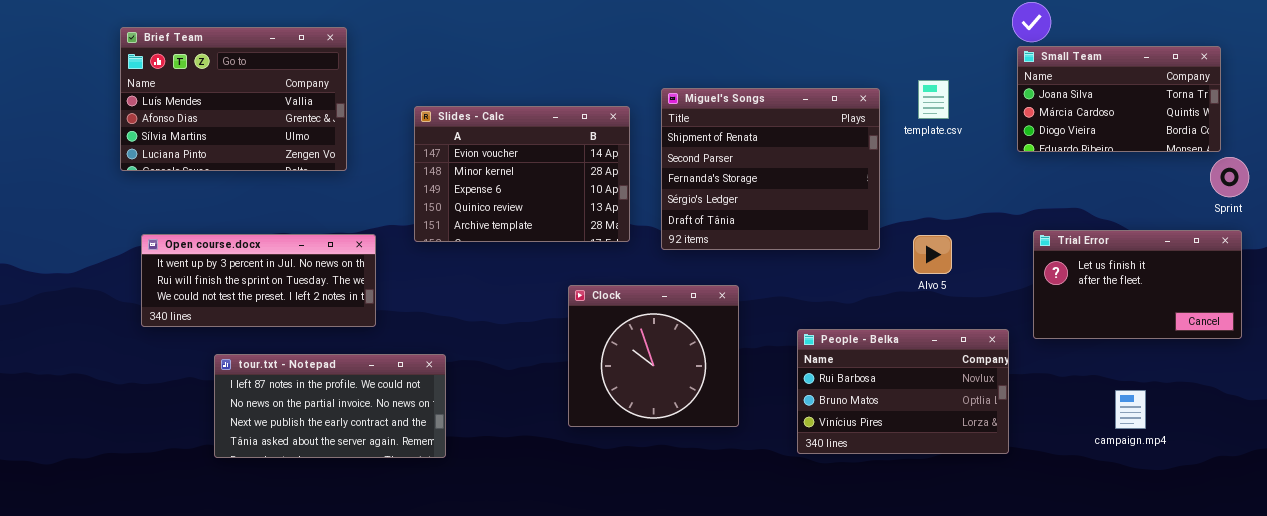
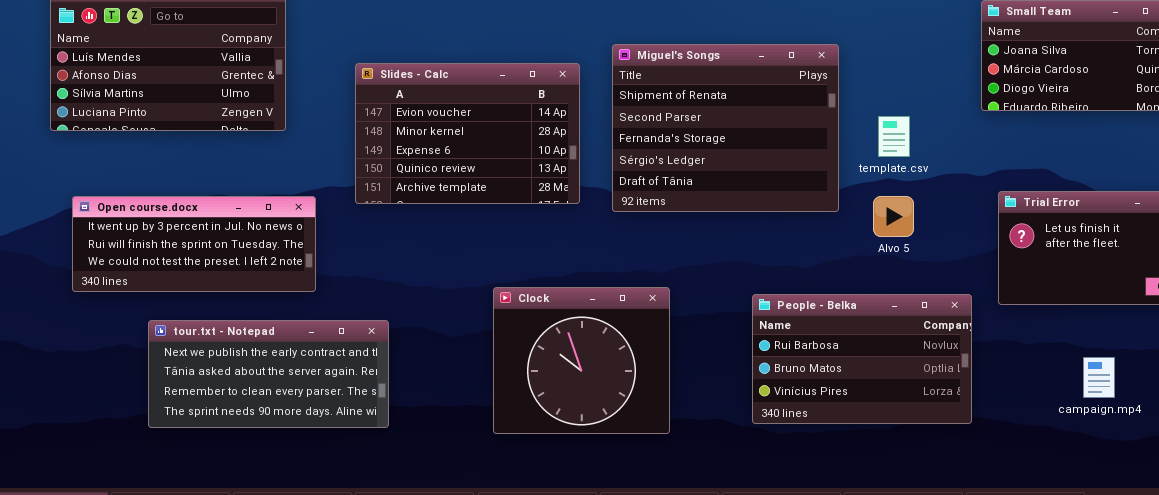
template.csv: [918,80,949,119] -> [878,116,910,157], moved
Clock: [568,285,739,427] -> [493,287,670,434], moved
tour.txt - Notepad: [214,354,446,458] -> [148,320,389,428], scrolled down 2 rows

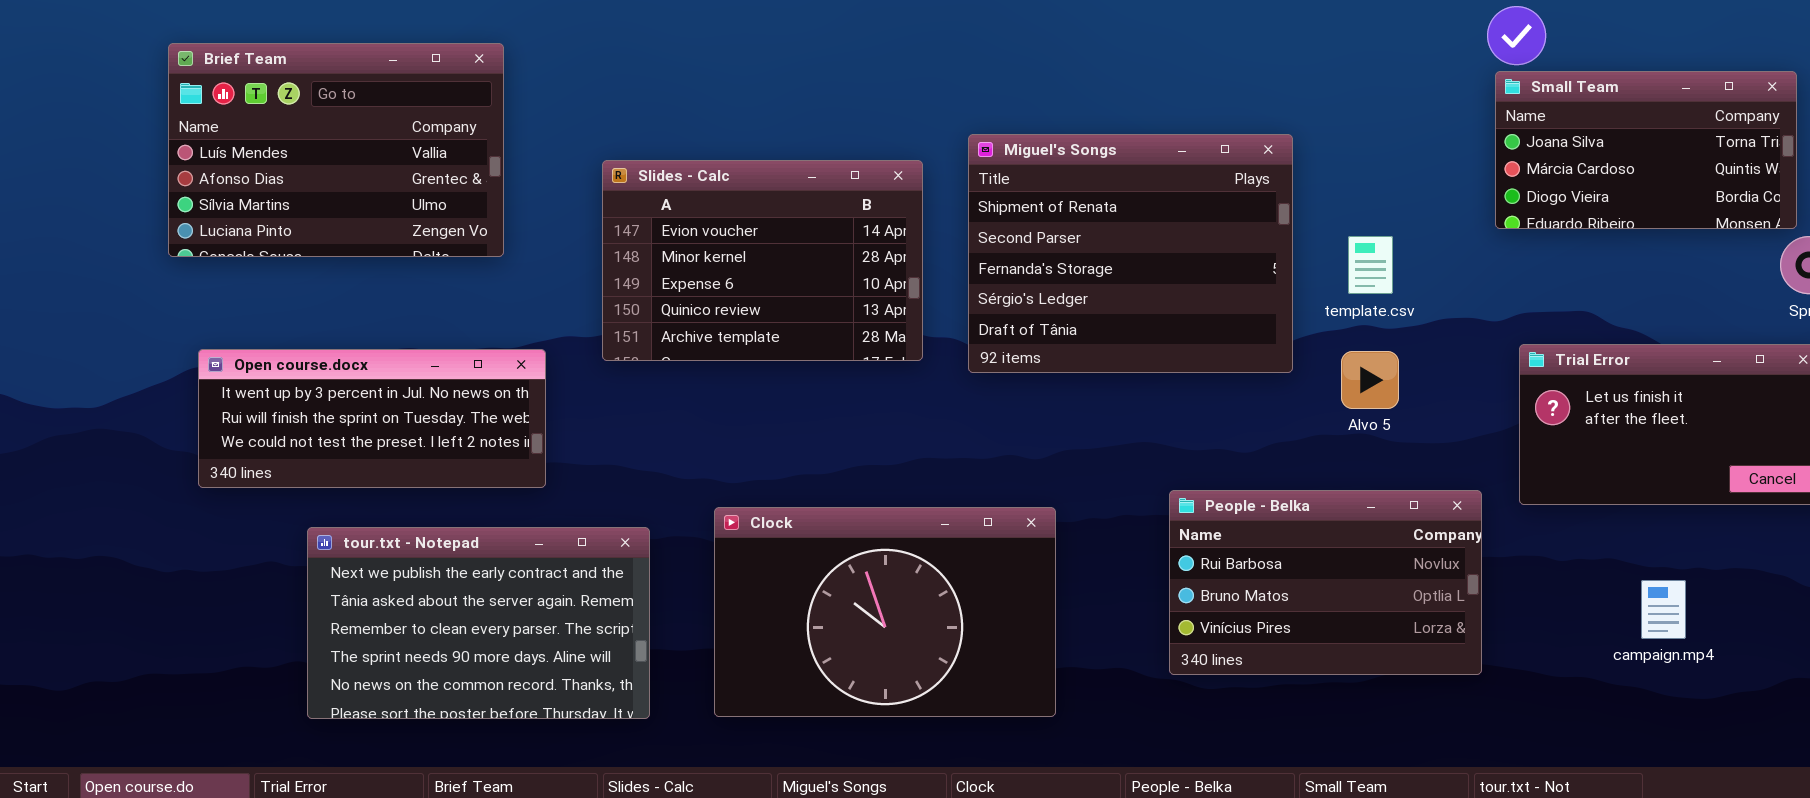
Clock: [493,287,670,434] -> [714,507,1056,717], moved, resized
tour.txt - Notepad: [148,320,389,428] -> [307,527,650,719], resized

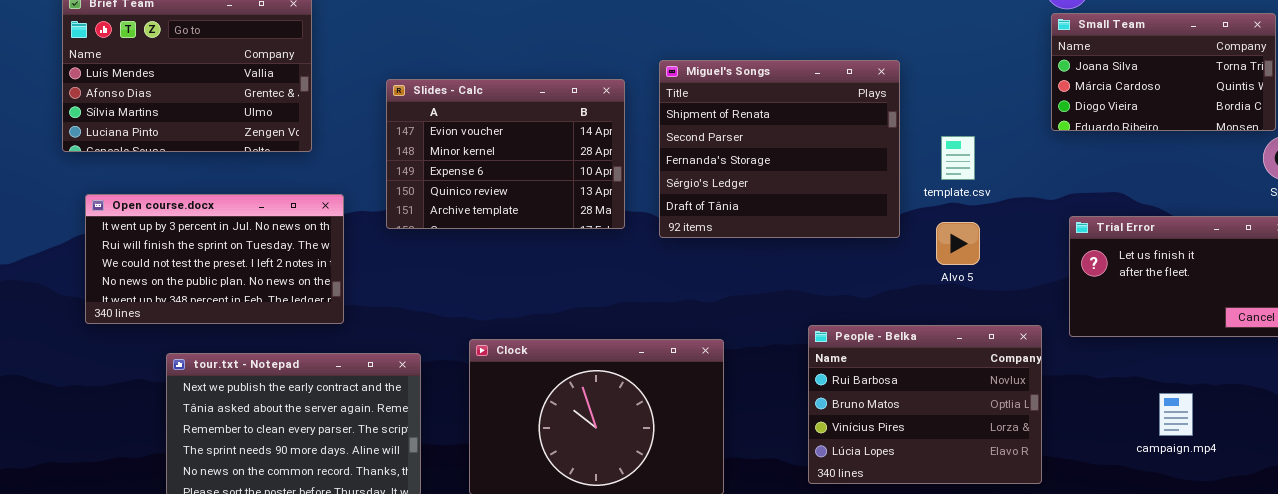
Open course.docx: [198,349,546,488] -> [85,194,344,324], resized
People - Belka: [1169,490,1482,675] -> [808,325,1042,484], resized

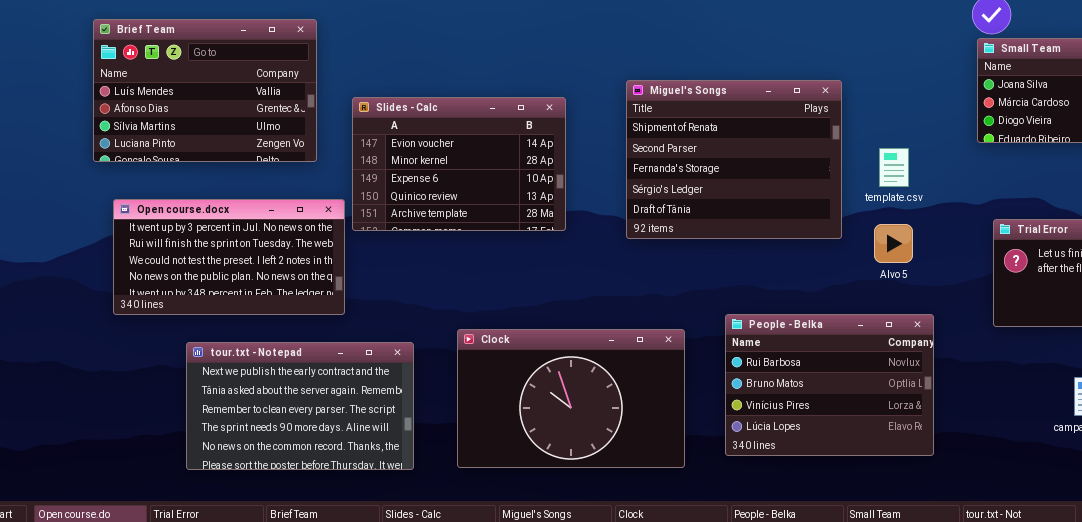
Slides - Calc: [386,79,625,229] -> [352,97,566,231], moved
People - Belka: [808,325,1042,484] -> [725,314,934,456], moved

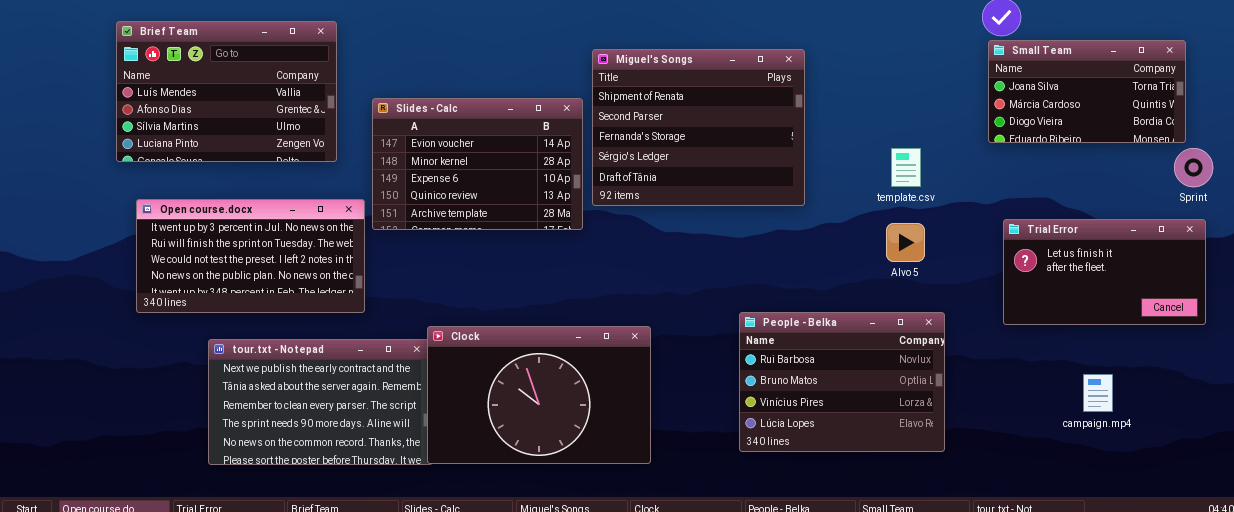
Miguel's Songs: [626,80,842,239] -> [592,49,805,206], moved
Clock: [457,329,685,468] -> [427,326,651,464], moved

